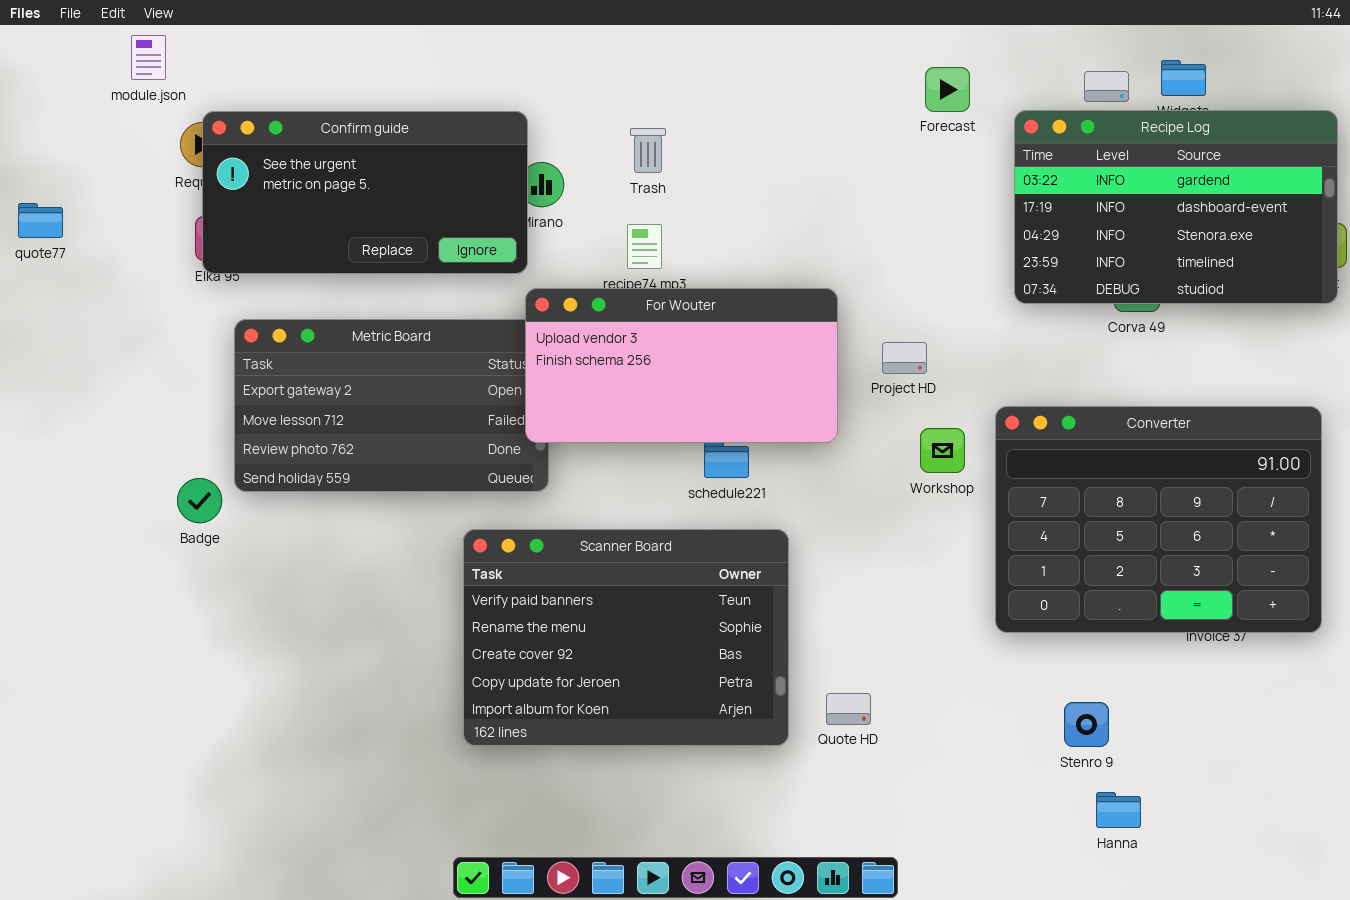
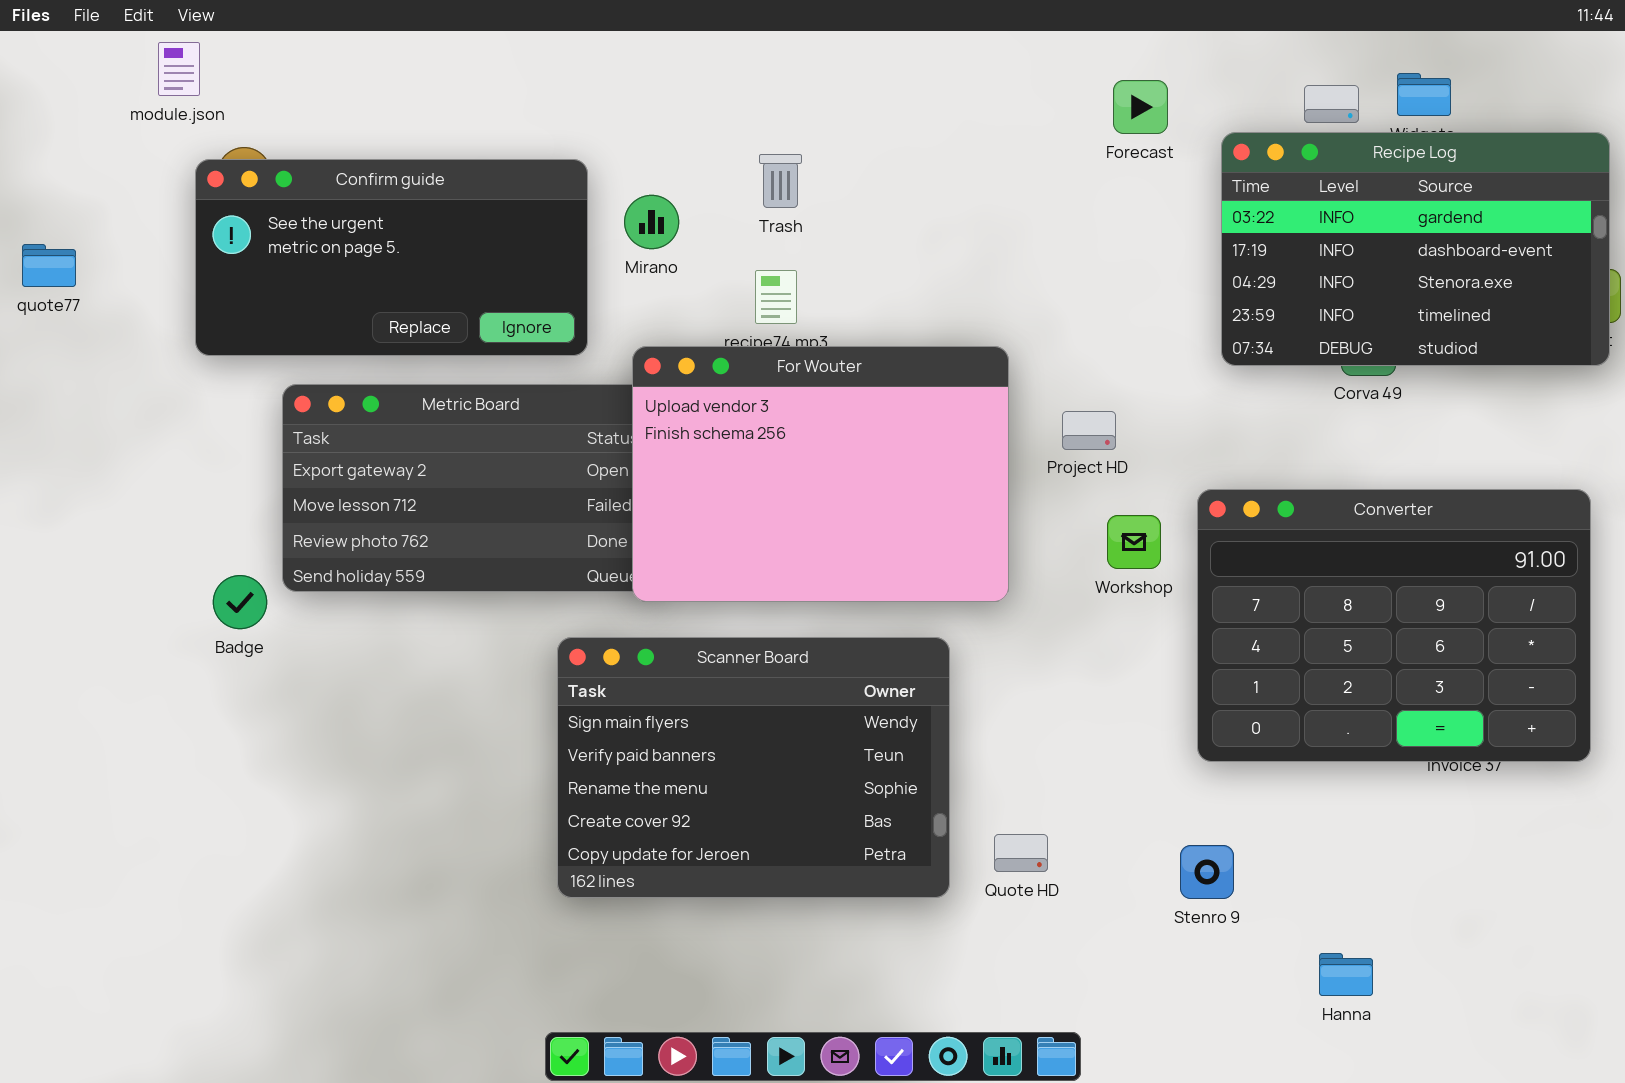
Confirm guide: [202,111,528,274] -> [195,159,588,356], moved
For Wouter: [525,288,838,443] -> [632,346,1009,602], resized
Scanner Board: [463,529,789,746] -> [557,637,950,898], scrolled up 1 row
Stenro 9: [1064,702,1109,747] -> [1180,845,1234,899], moved

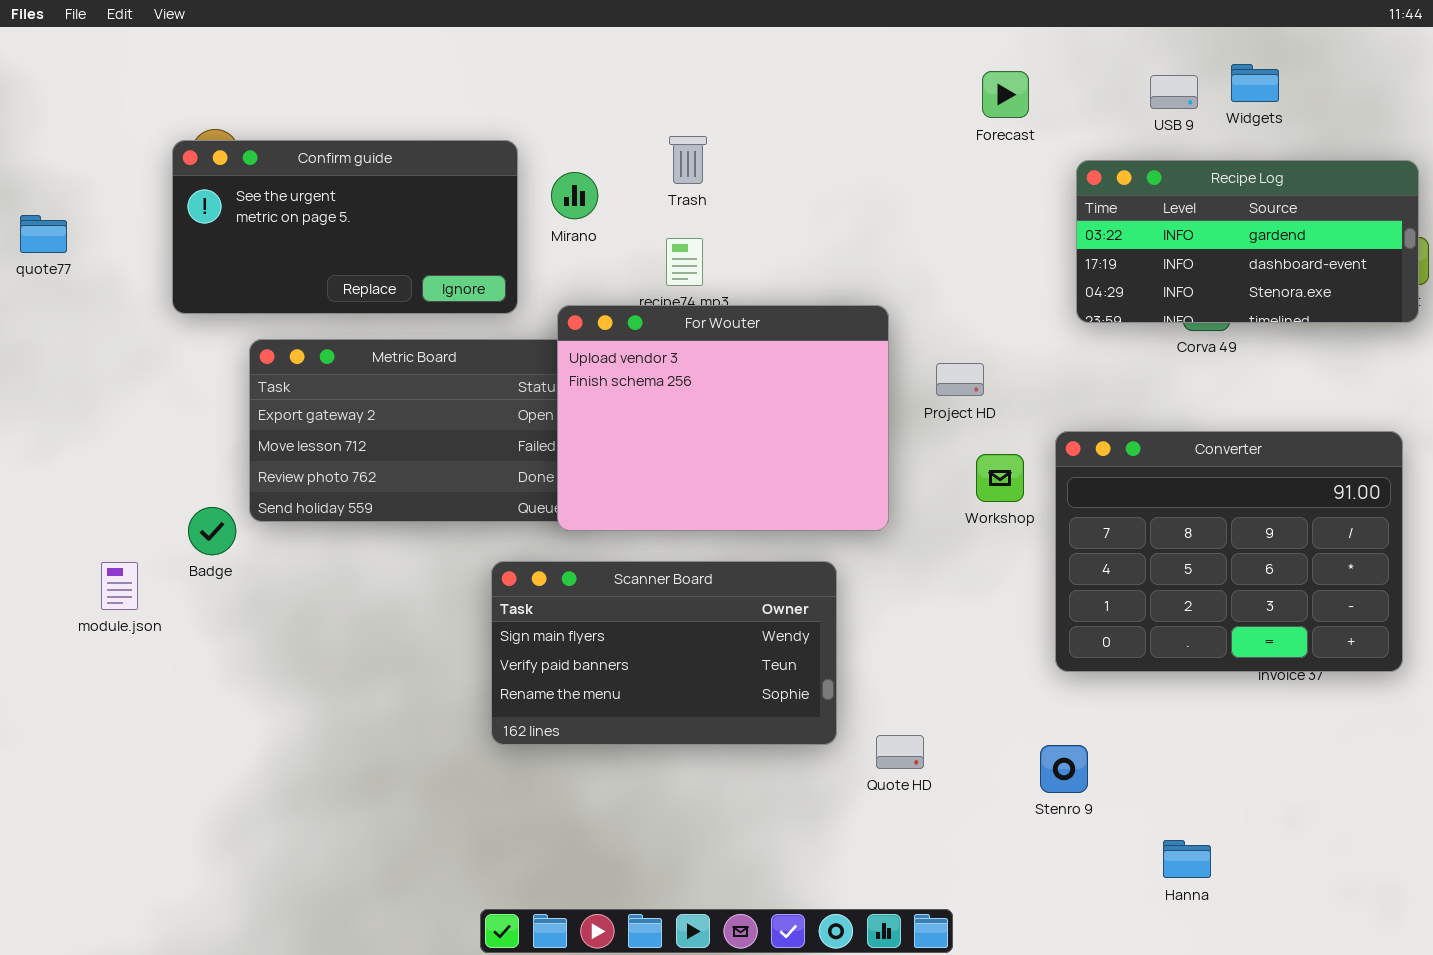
module.json: [158,42,200,96] -> [101,562,138,610], moved
Recipe Log: [1221,132,1610,366] -> [1076,160,1419,323], resized
Scanner Board: [557,637,950,898] -> [491,561,837,745], resized

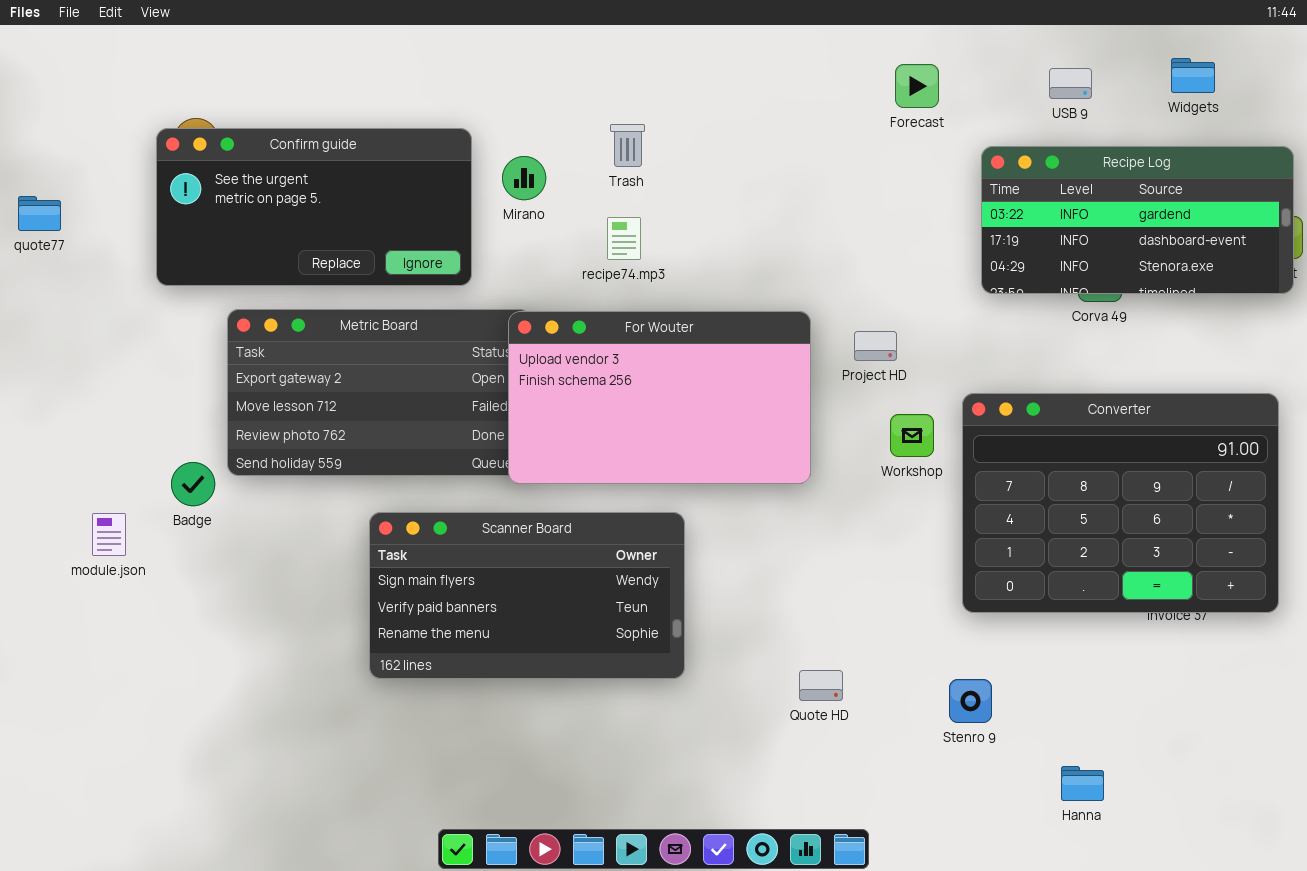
Widgets: [1231,64,1279,102] -> [1171,58,1215,93], moved
For Wouter: [557,305,889,531] -> [508,311,811,484], resized
Scanner Board: [491,561,837,745] -> [369,512,685,679], moved

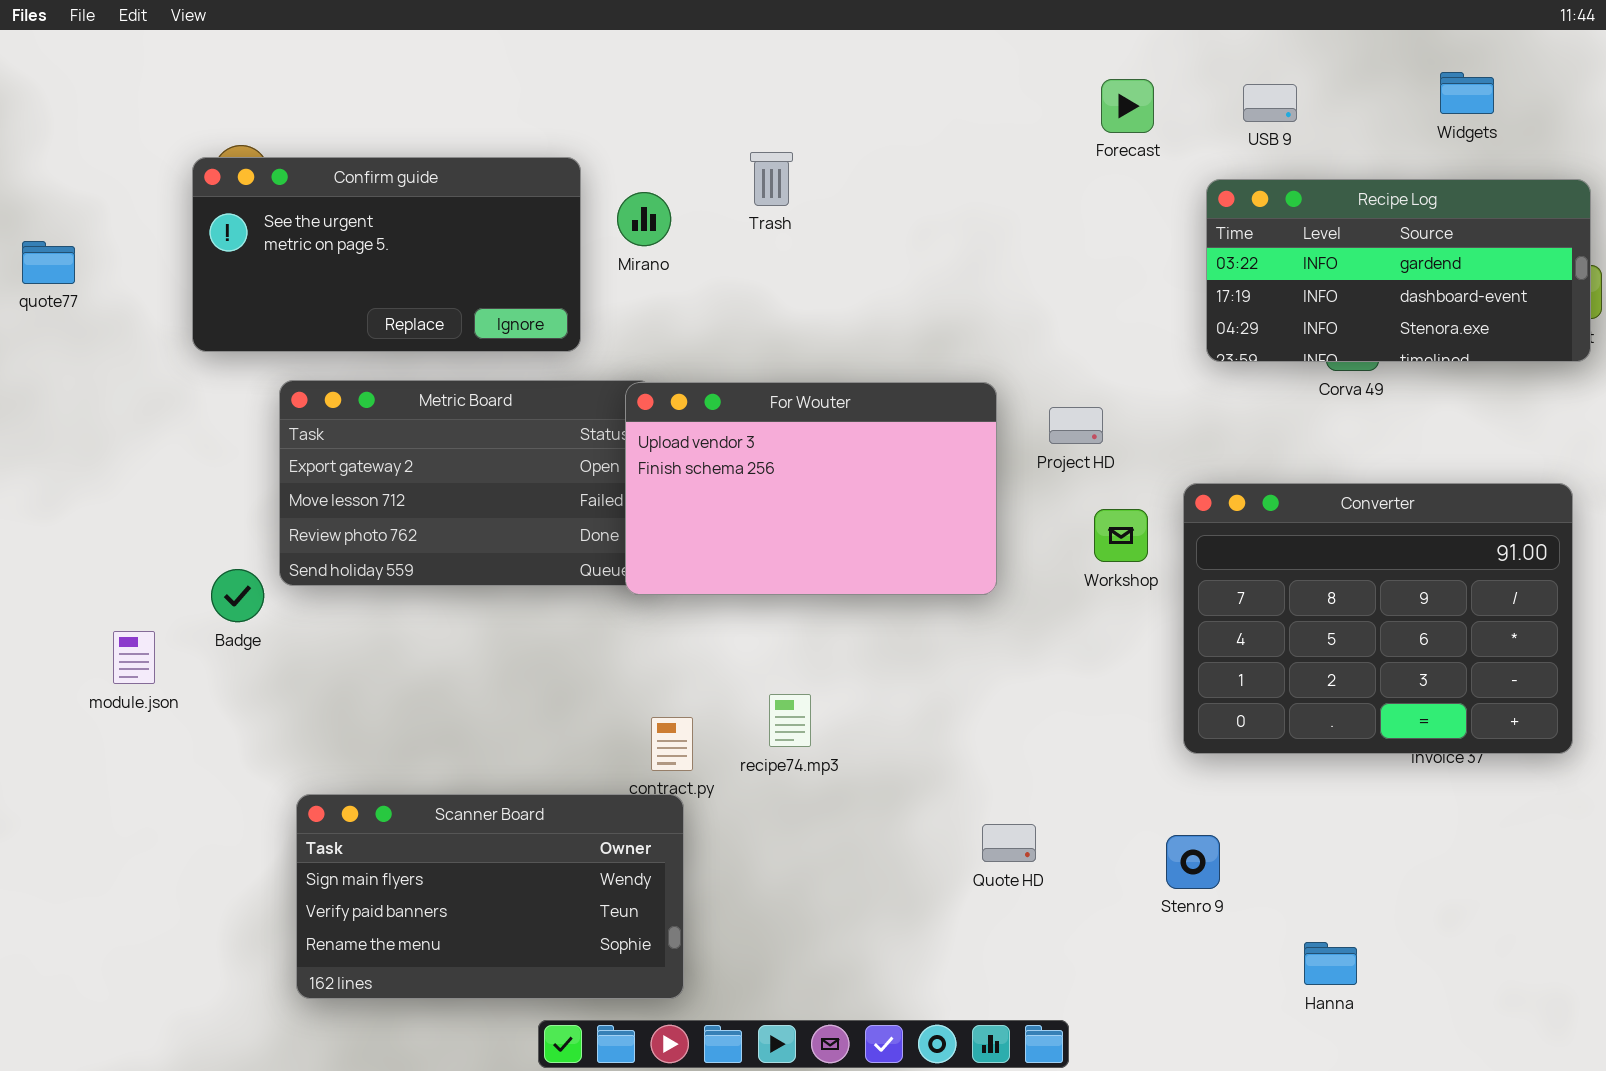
USB 9: [1049,68,1092,99] -> [1243,84,1297,122], moved
recipe74.mp3: [607,217,641,260] -> [769,694,811,747], moved
Scanner Board: [369,512,685,679] -> [296,794,684,999], moved

